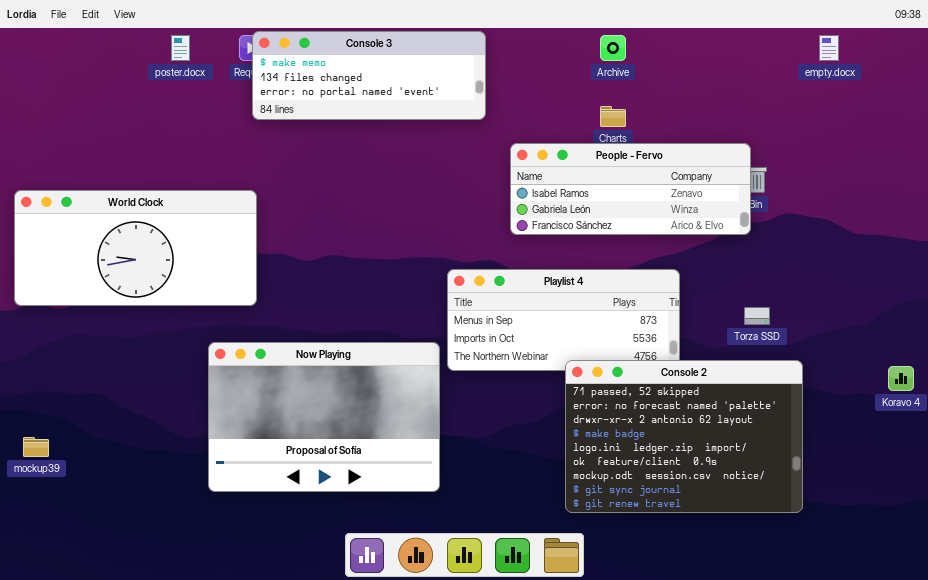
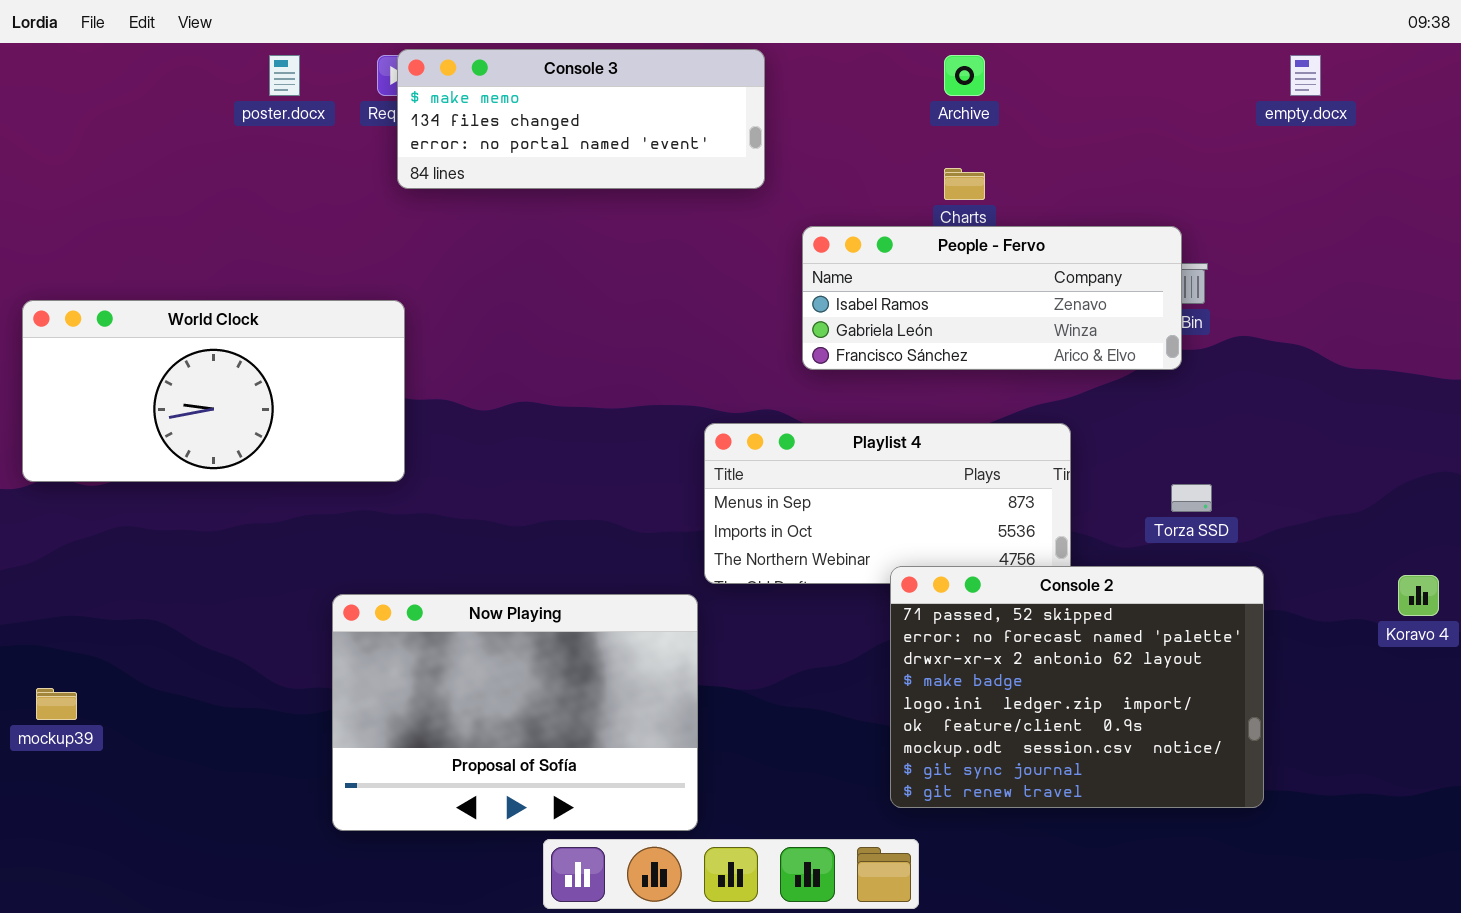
Now Playing: [208,342,440,492] -> [332,594,698,831], moved

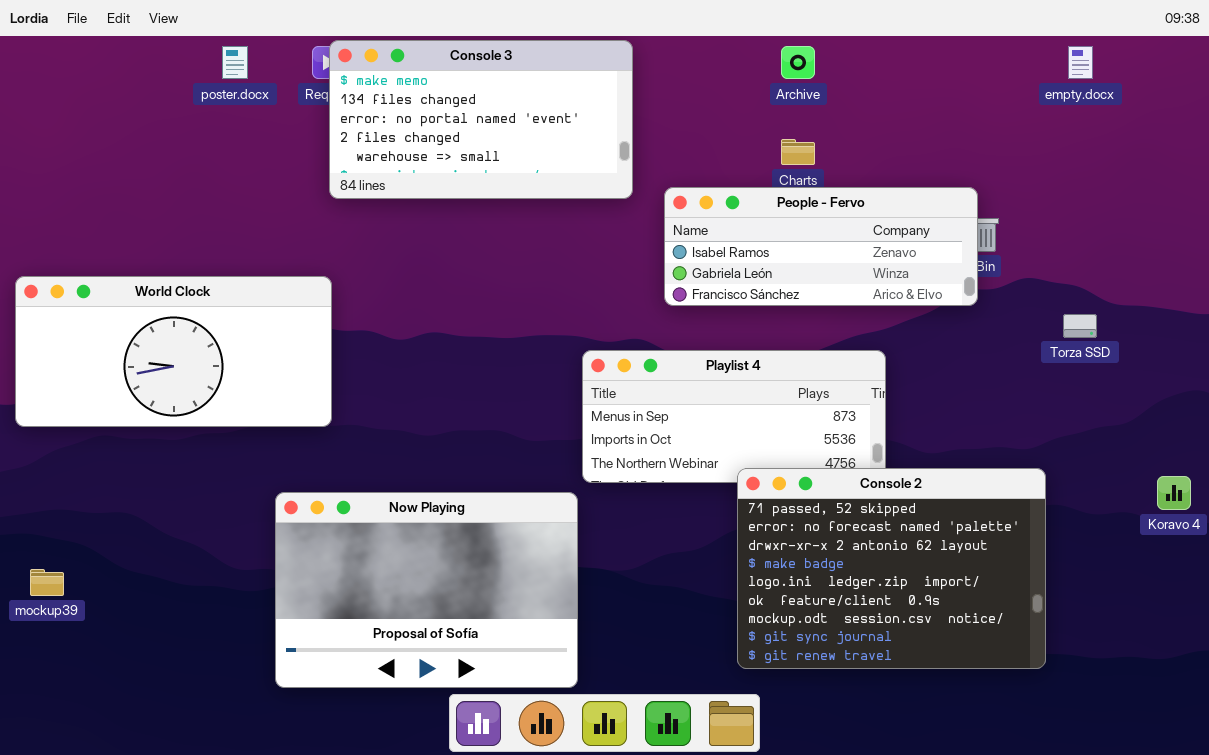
Console 3: [397,49,765,189] -> [329,40,633,199], resized
World Clock: [22,300,405,482] -> [15,276,332,427], moved
Torza SSD: [1171,484,1212,512] -> [1063,314,1097,338], moved

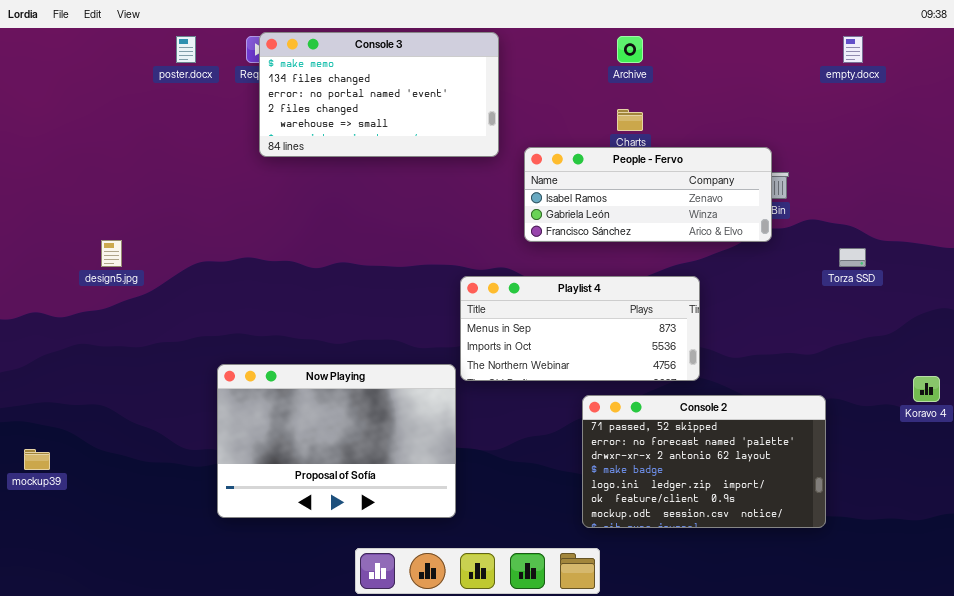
World Clock: [15,276,332,427] -> none, closed
Console 2: [737,468,1046,669] -> [582,395,826,528], resized
Now Playing: [275,492,578,688] -> [217,364,456,518], moved

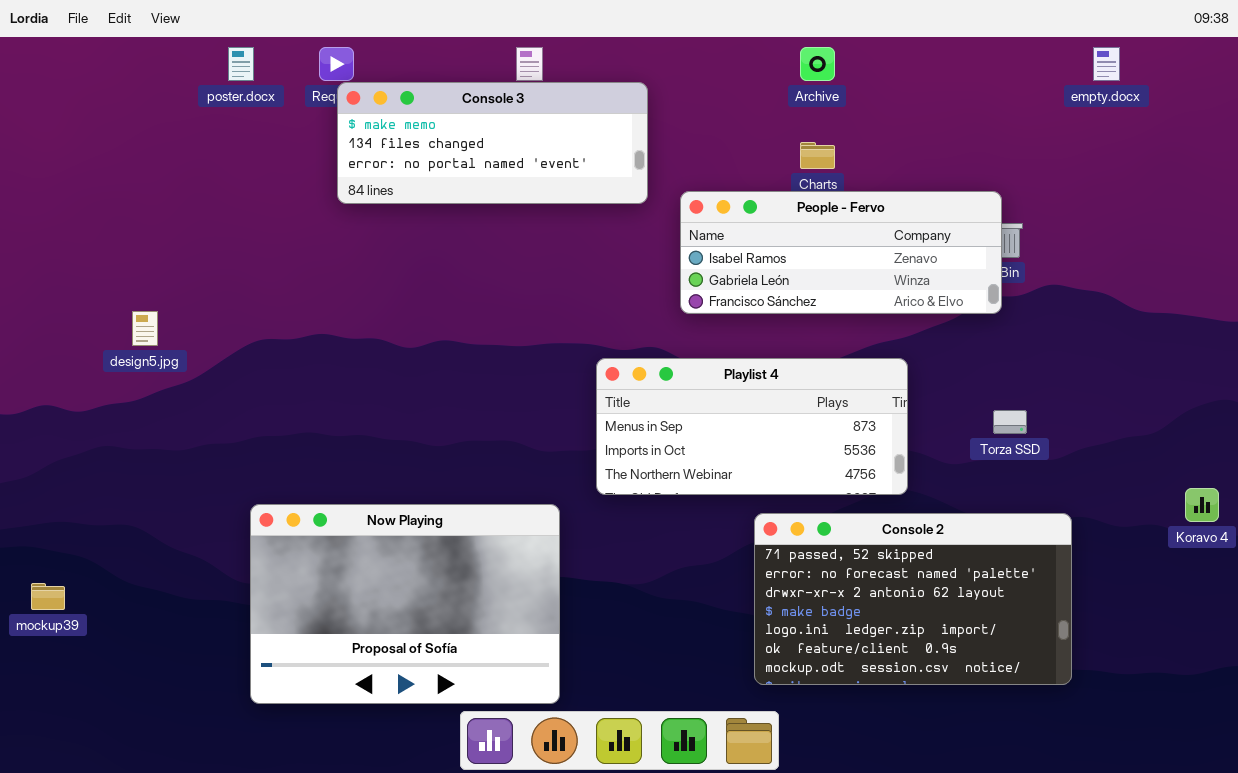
Console 3: [259,32,499,157] -> [337,82,648,204], resized
Torza SSD: [839,248,866,267] -> [993,410,1027,434], moved
Now Playing: [217,364,456,518] -> [250,504,560,704], moved

